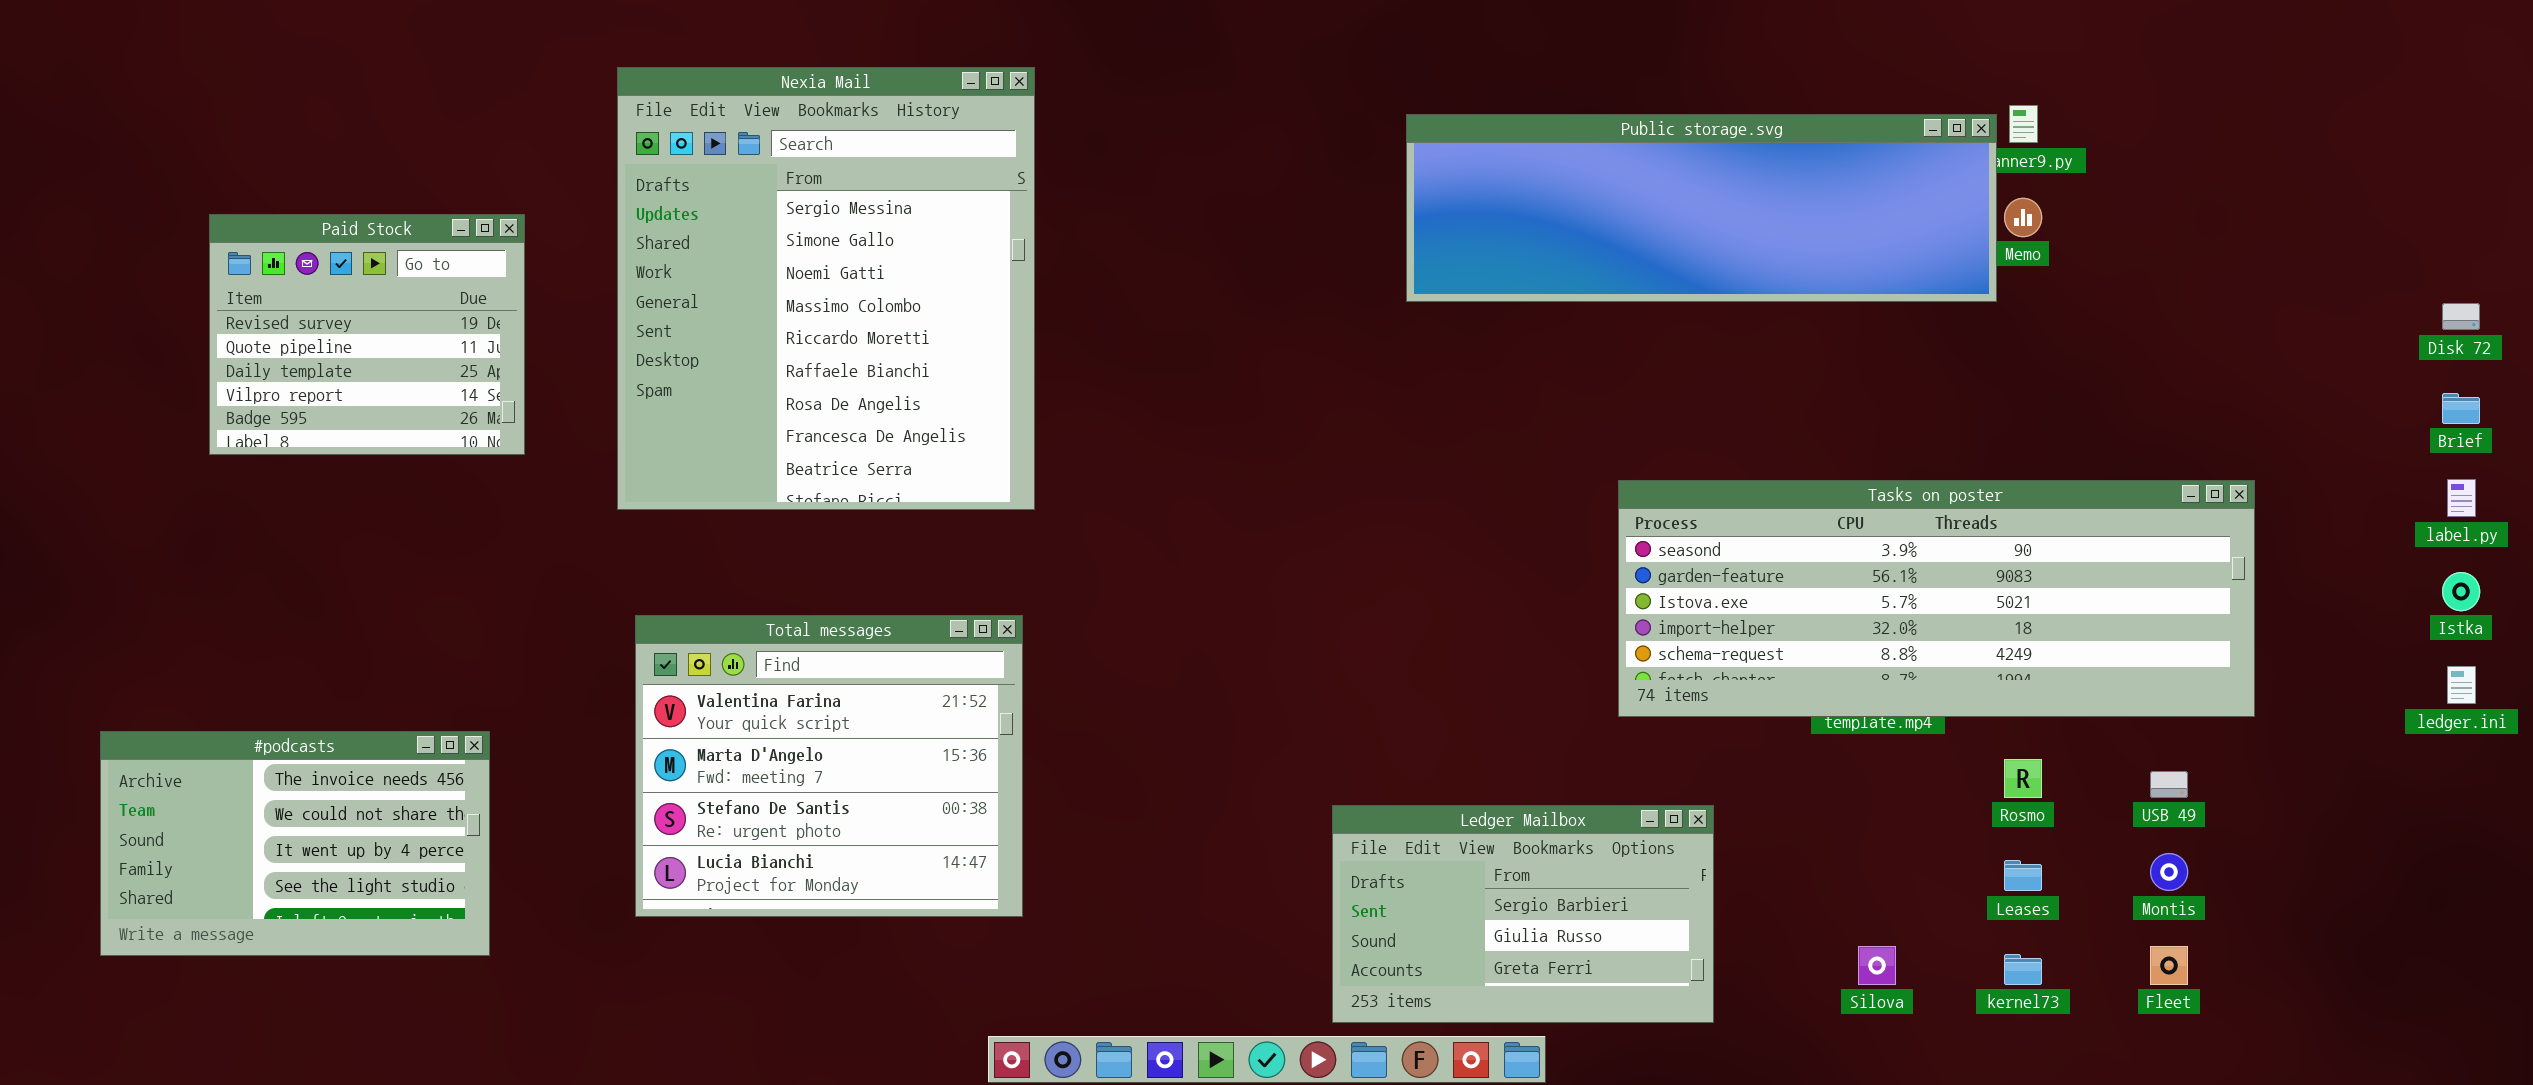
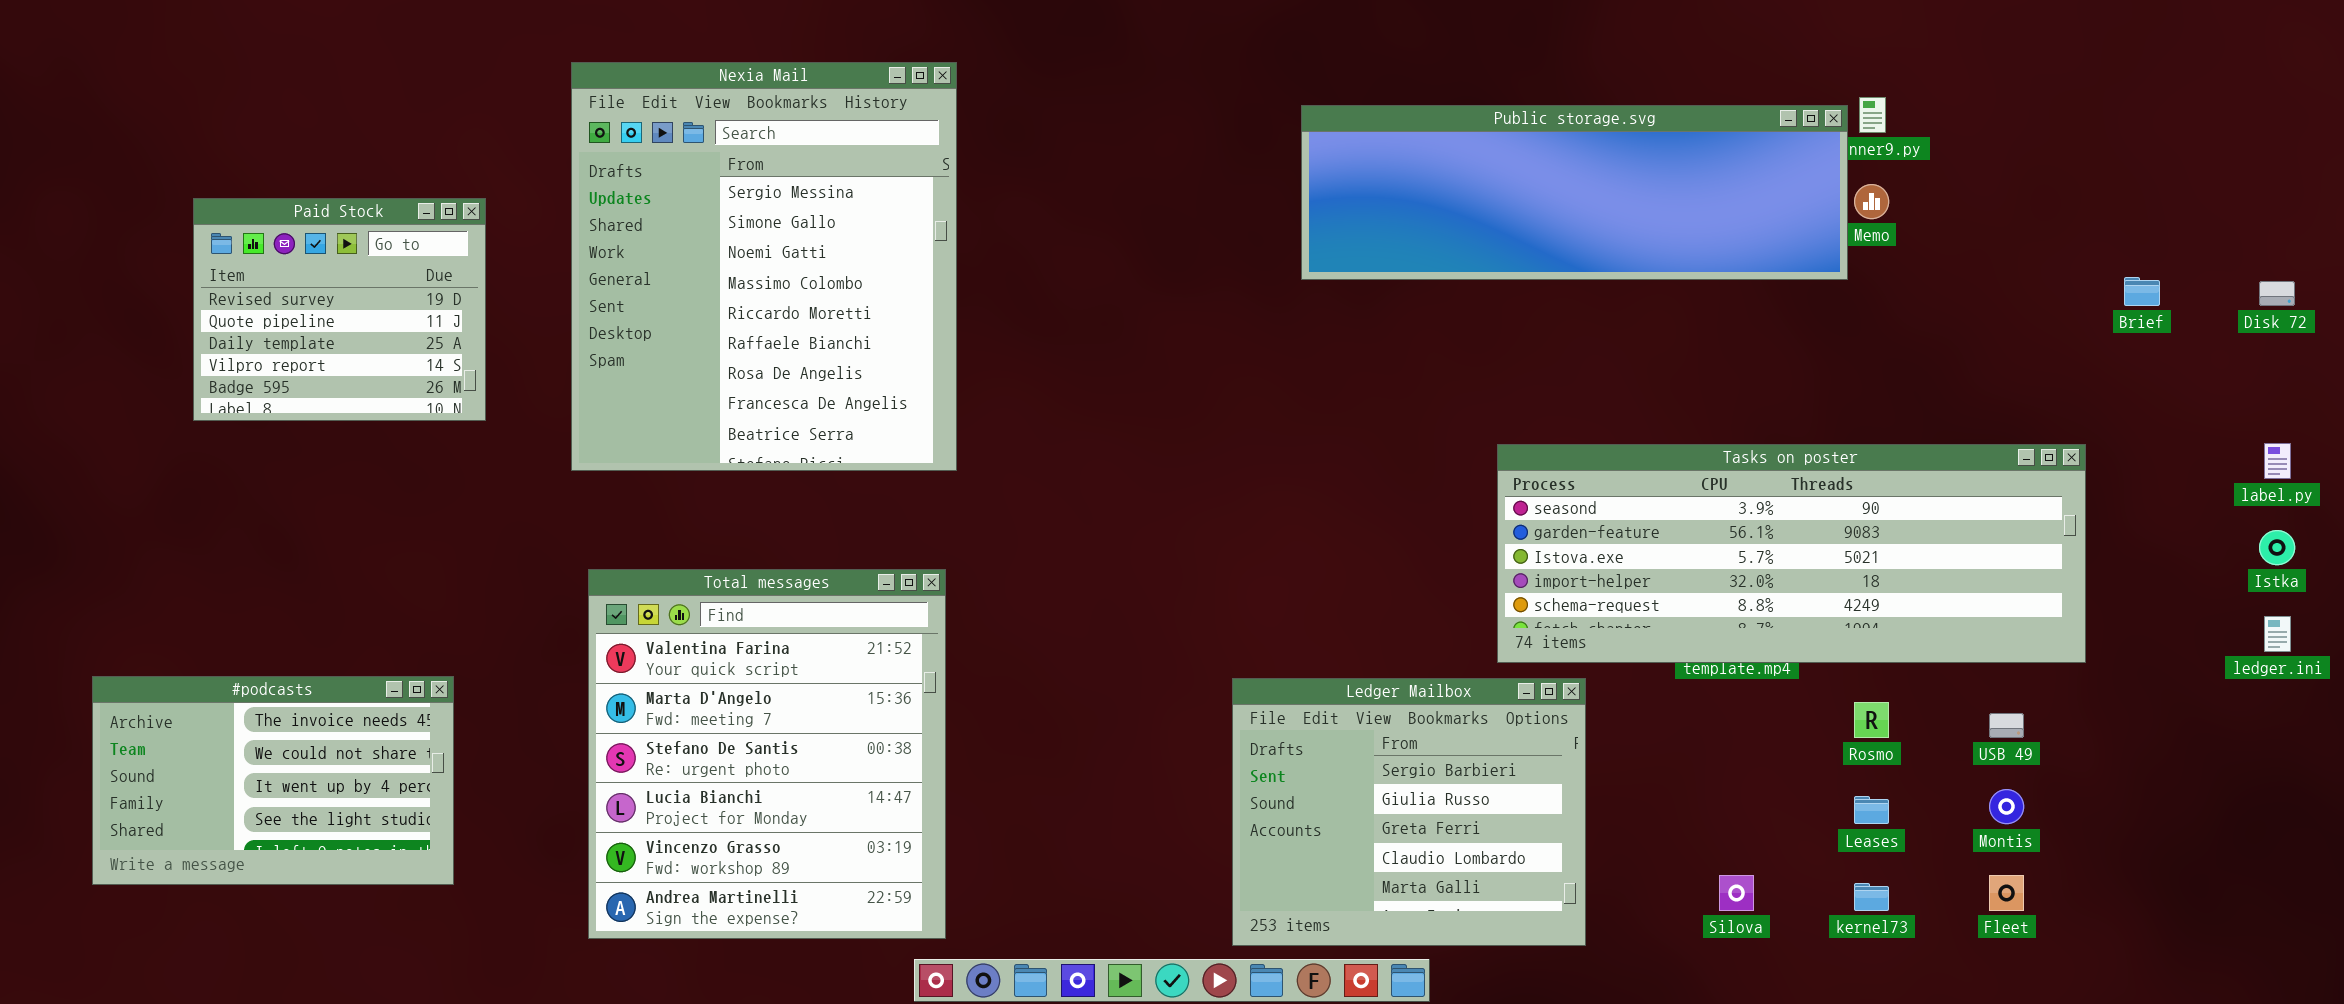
Brief: [2442,393,2480,424] -> [2124,277,2160,306], moved
Total messages: [635,615,1023,917] -> [588,569,946,939], resized
Ledger Mailbox: [1332,805,1714,1023] -> [1232,678,1586,946], resized

